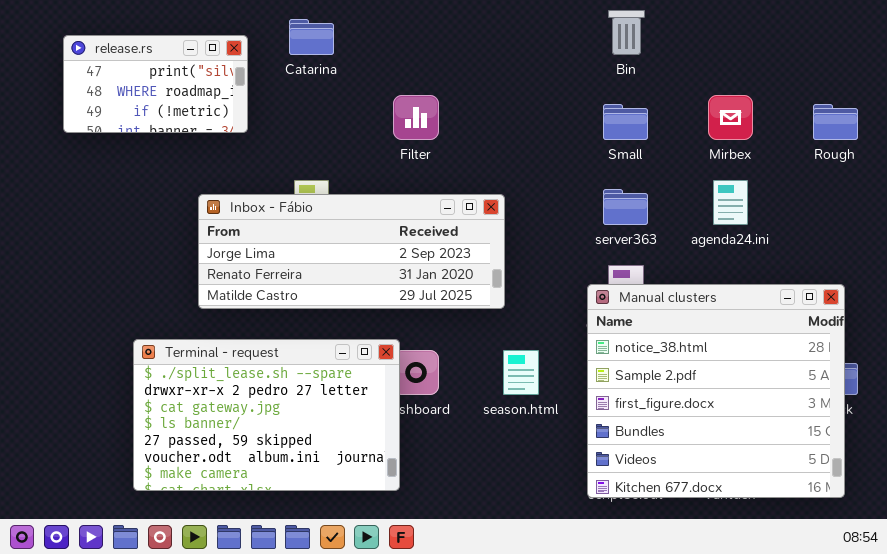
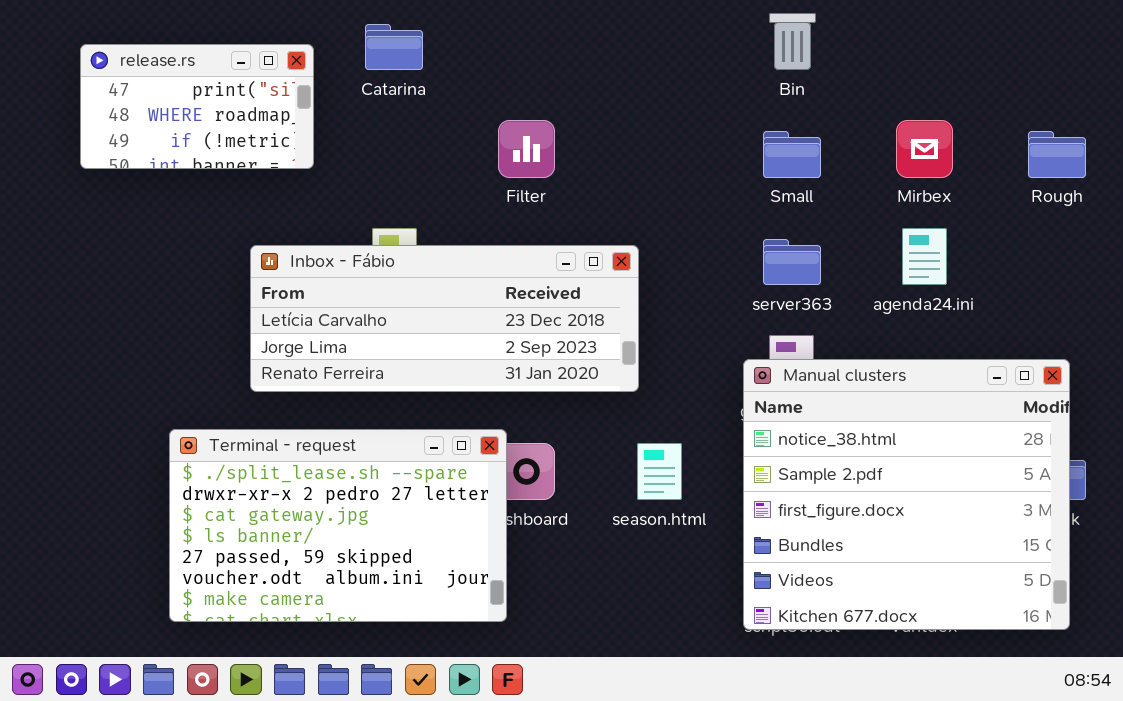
Inbox - Fábio: [198,194,505,309] -> [250,245,639,392], scrolled up 1 row

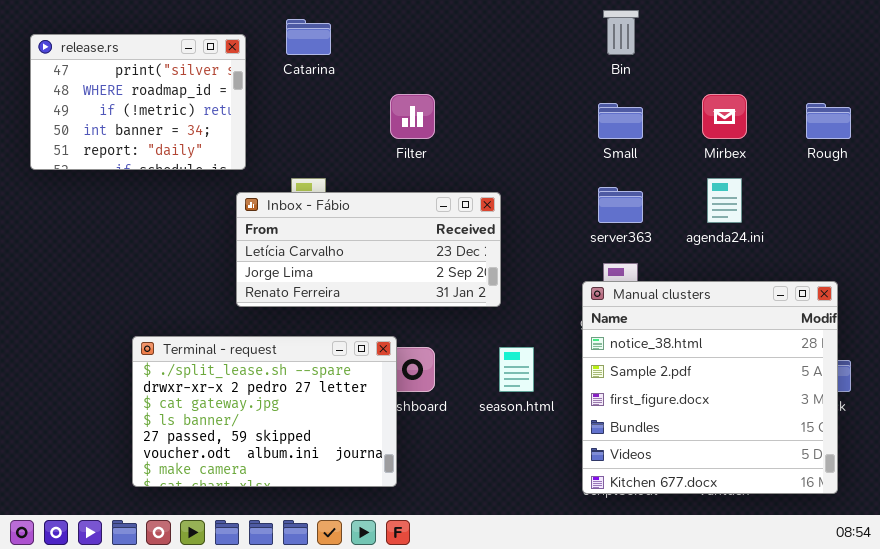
release.rs: [80,44,314,169] -> [30,34,246,170], resized
Inbox - Fábio: [250,245,639,392] -> [236,192,501,307], resized

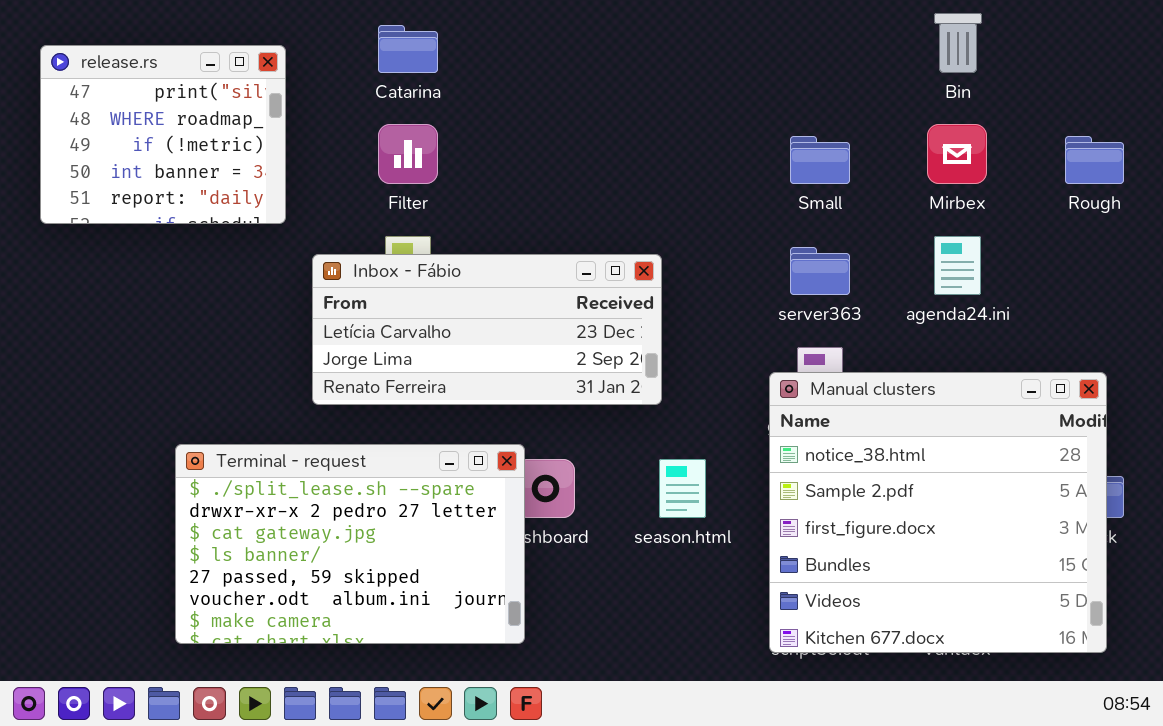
Bin: [603,10,639,55] -> [934,13,982,73], moved
release.rs: [30,34,246,170] -> [40,45,286,224], resized
Filter: [390,94,435,139] -> [378,124,438,184], moved

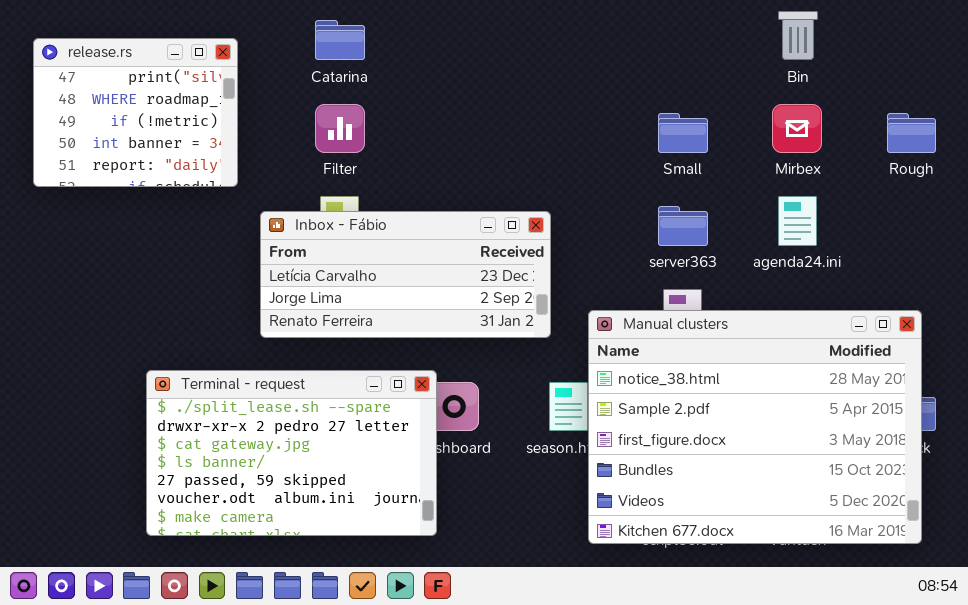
Manual clusters: [769,372,1107,653] -> [588,310,922,544], resized

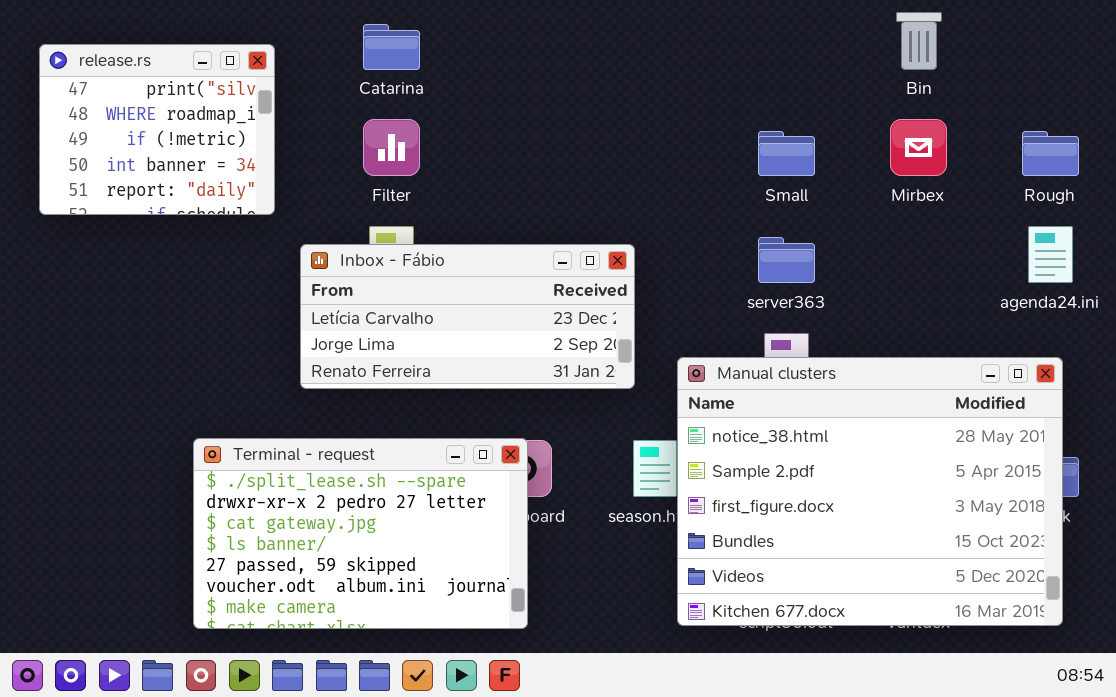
agenda24.ini: [778,196,817,246] -> [1028,226,1073,283], moved
Terminal - request: [146,370,437,536] -> [193,438,528,629], moved

